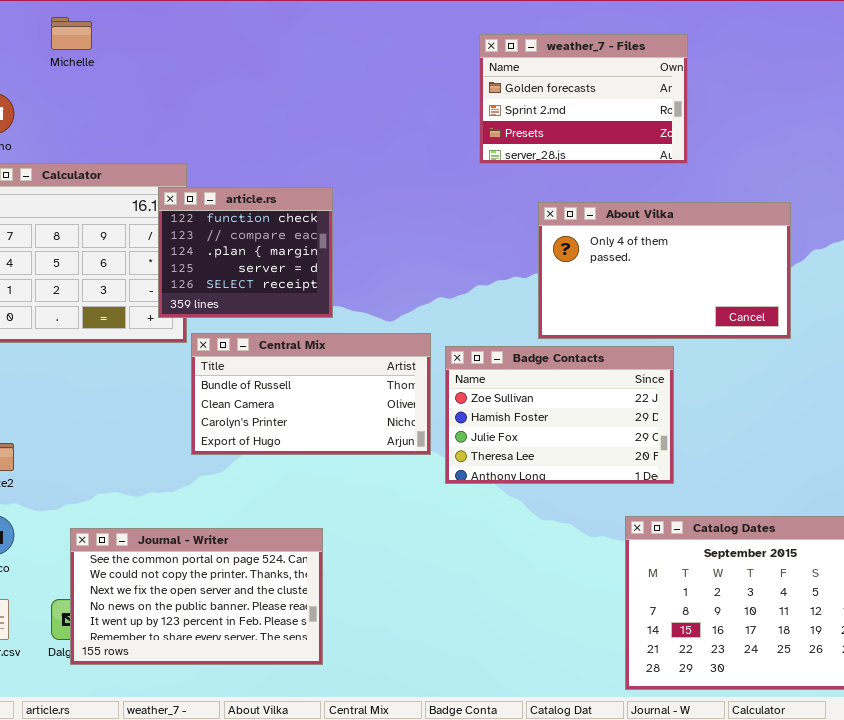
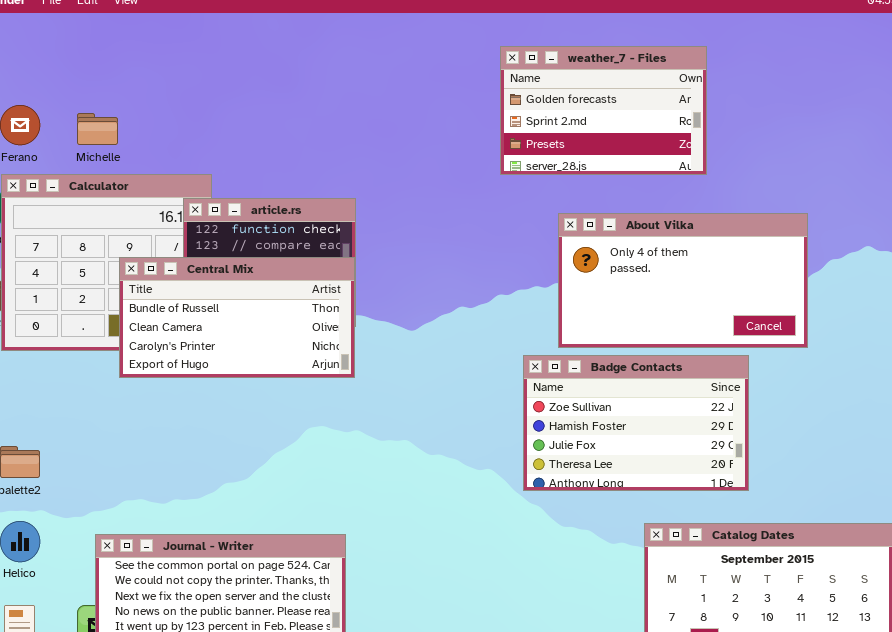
Michelle: [51,17,92,50] -> [77,113,118,145], moved
Central Mix: [191,333,431,455] -> [119,257,355,378], moved
Badge Contacts: [445,346,674,484] -> [523,355,749,491], moved

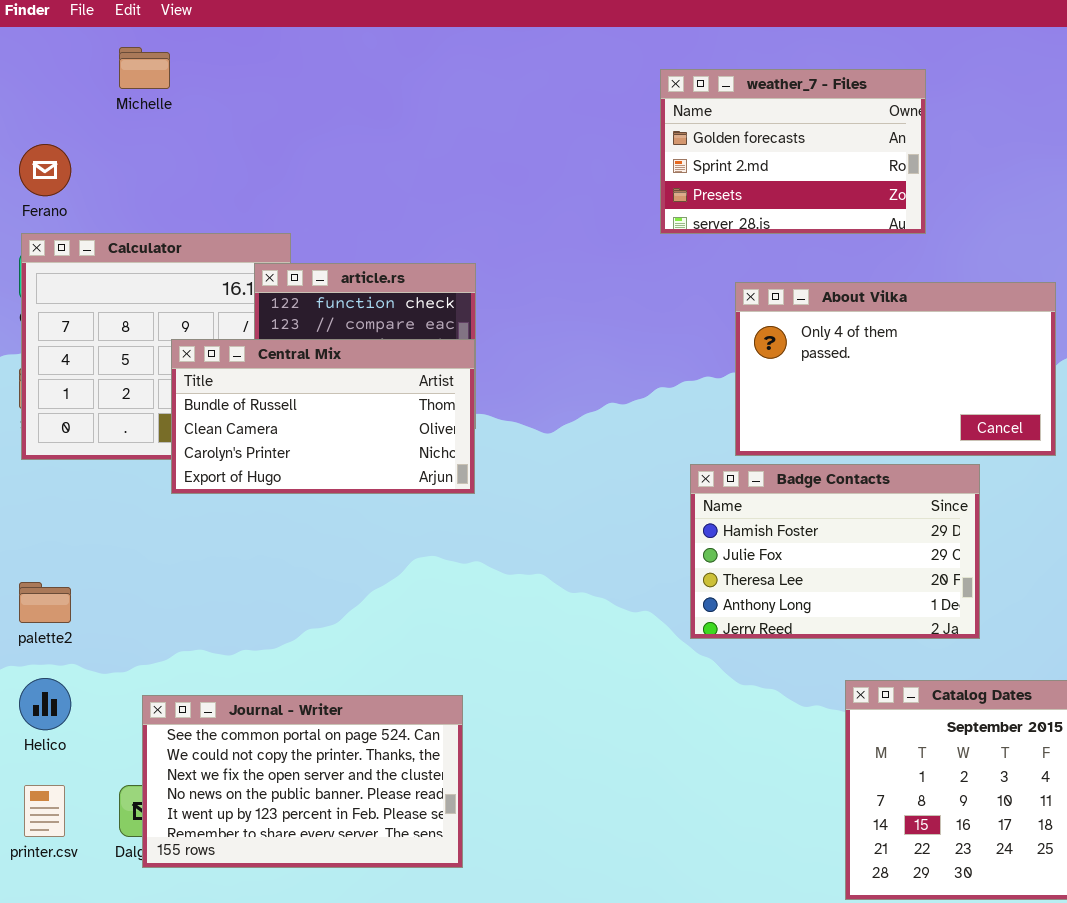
Michelle: [77,113,118,145] -> [119,47,170,89], moved
Badge Contacts: [523,355,749,491] -> [690,464,980,639], scrolled down 1 row

